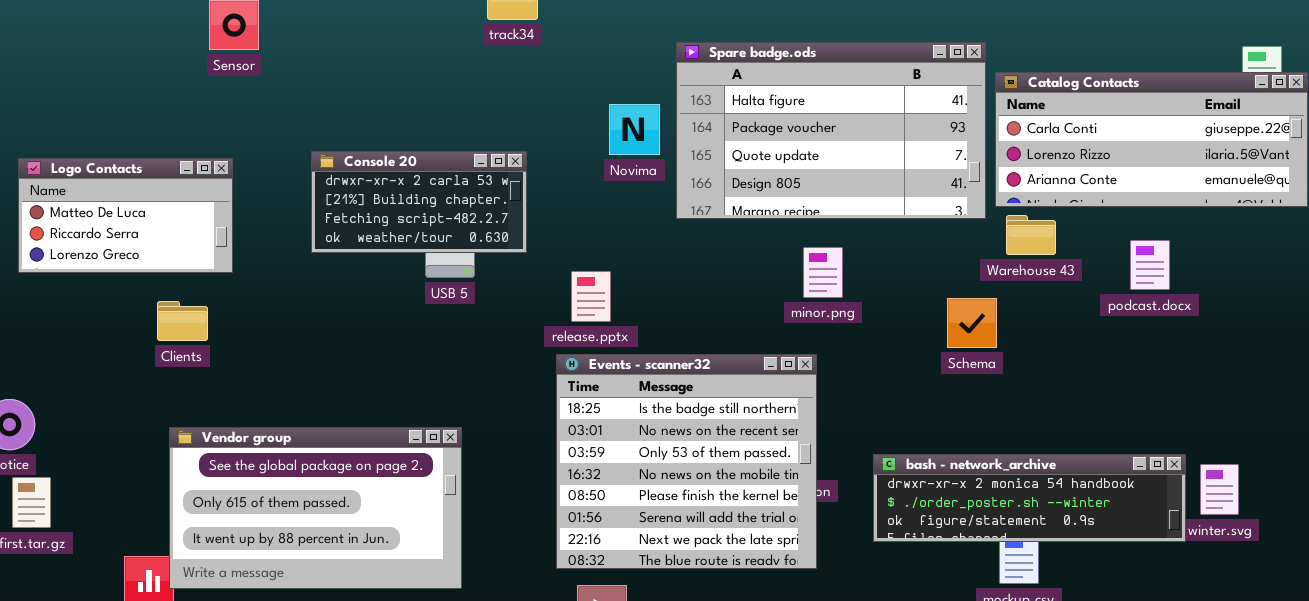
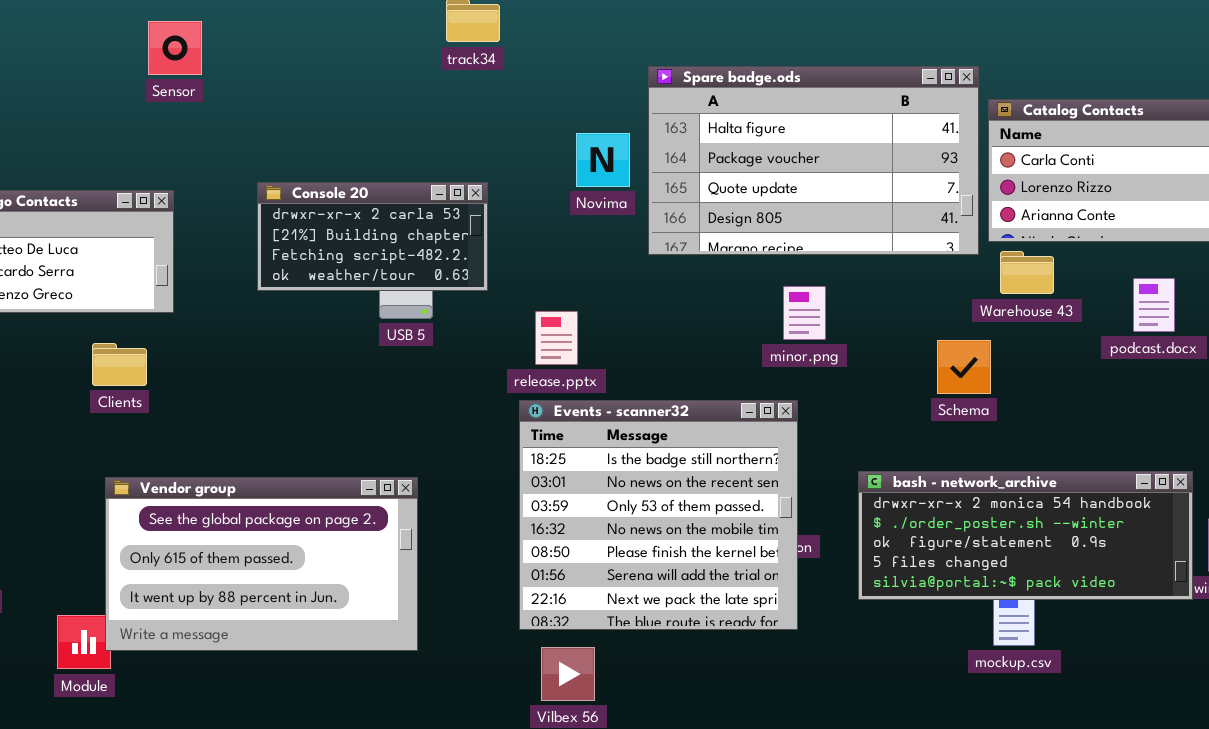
bash - network_archive: [873,454,1186,542] -> [858,471,1193,600], resized

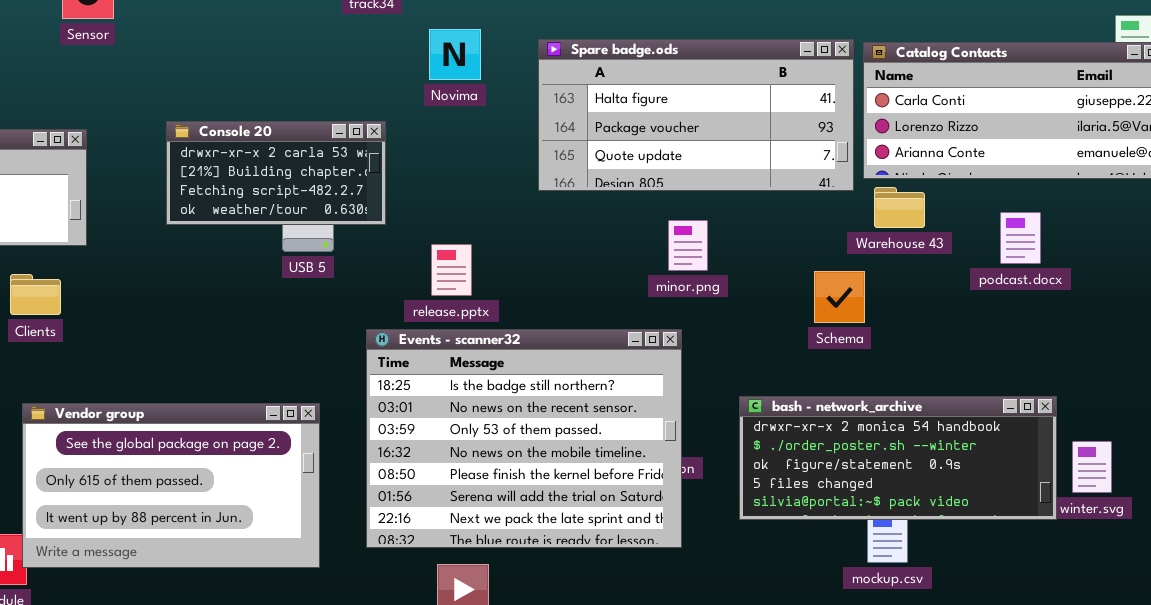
Spare badge.ods: [648,66,979,255] -> [538,39,854,191], resized
Novima: [576,133,630,187] -> [429,29,481,80], moved
Events - scanner32: [519,400,798,630] -> [366,329,682,548], resized

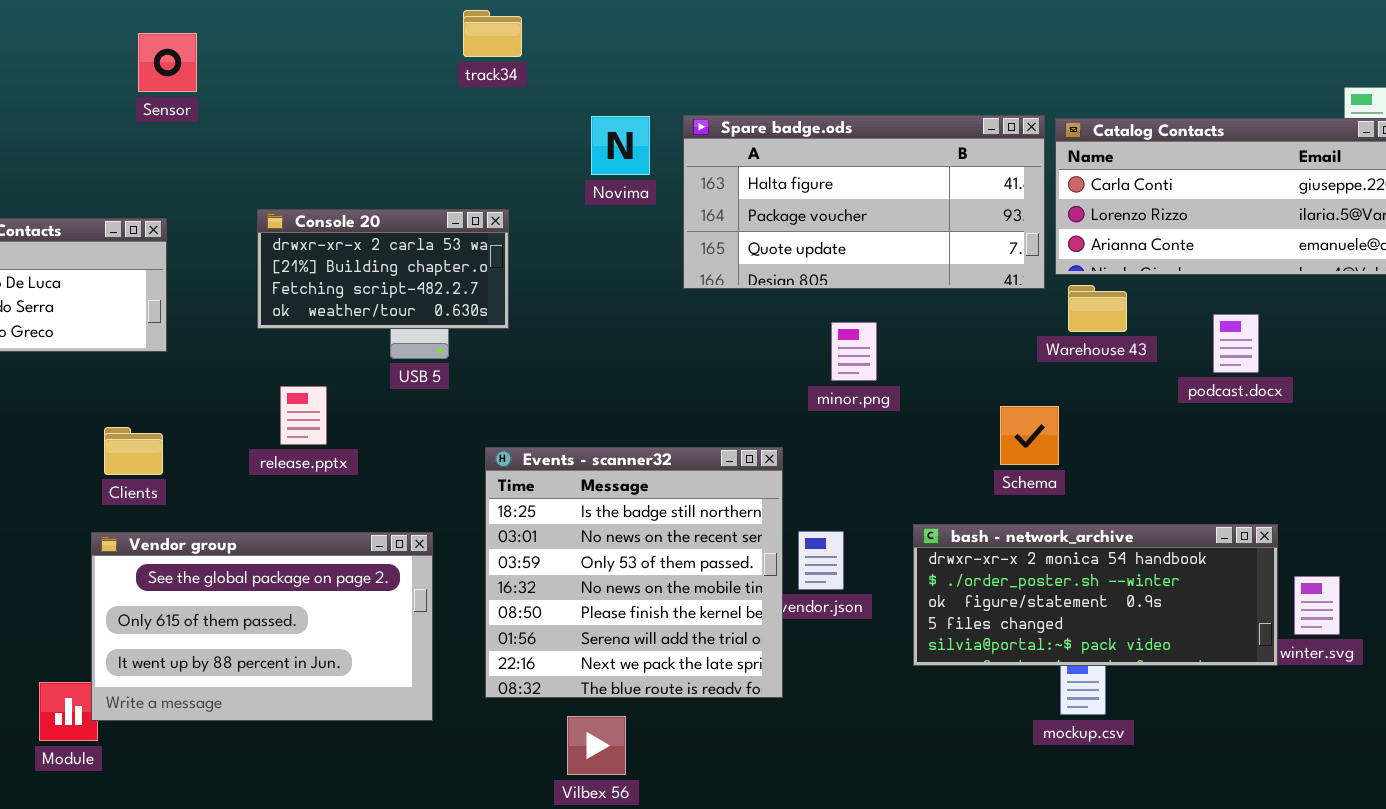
Novima: [429,29,481,80] -> [591,116,650,175], moved
release.pptx: [431,244,472,296] -> [280,386,327,445], moved
Schema: [814,271,865,323] -> [1000,406,1059,465], moved
Clients: [10,274,61,315] -> [104,427,163,475], moved
Events - scanner32: [366,329,682,548] -> [485,447,783,698], resized

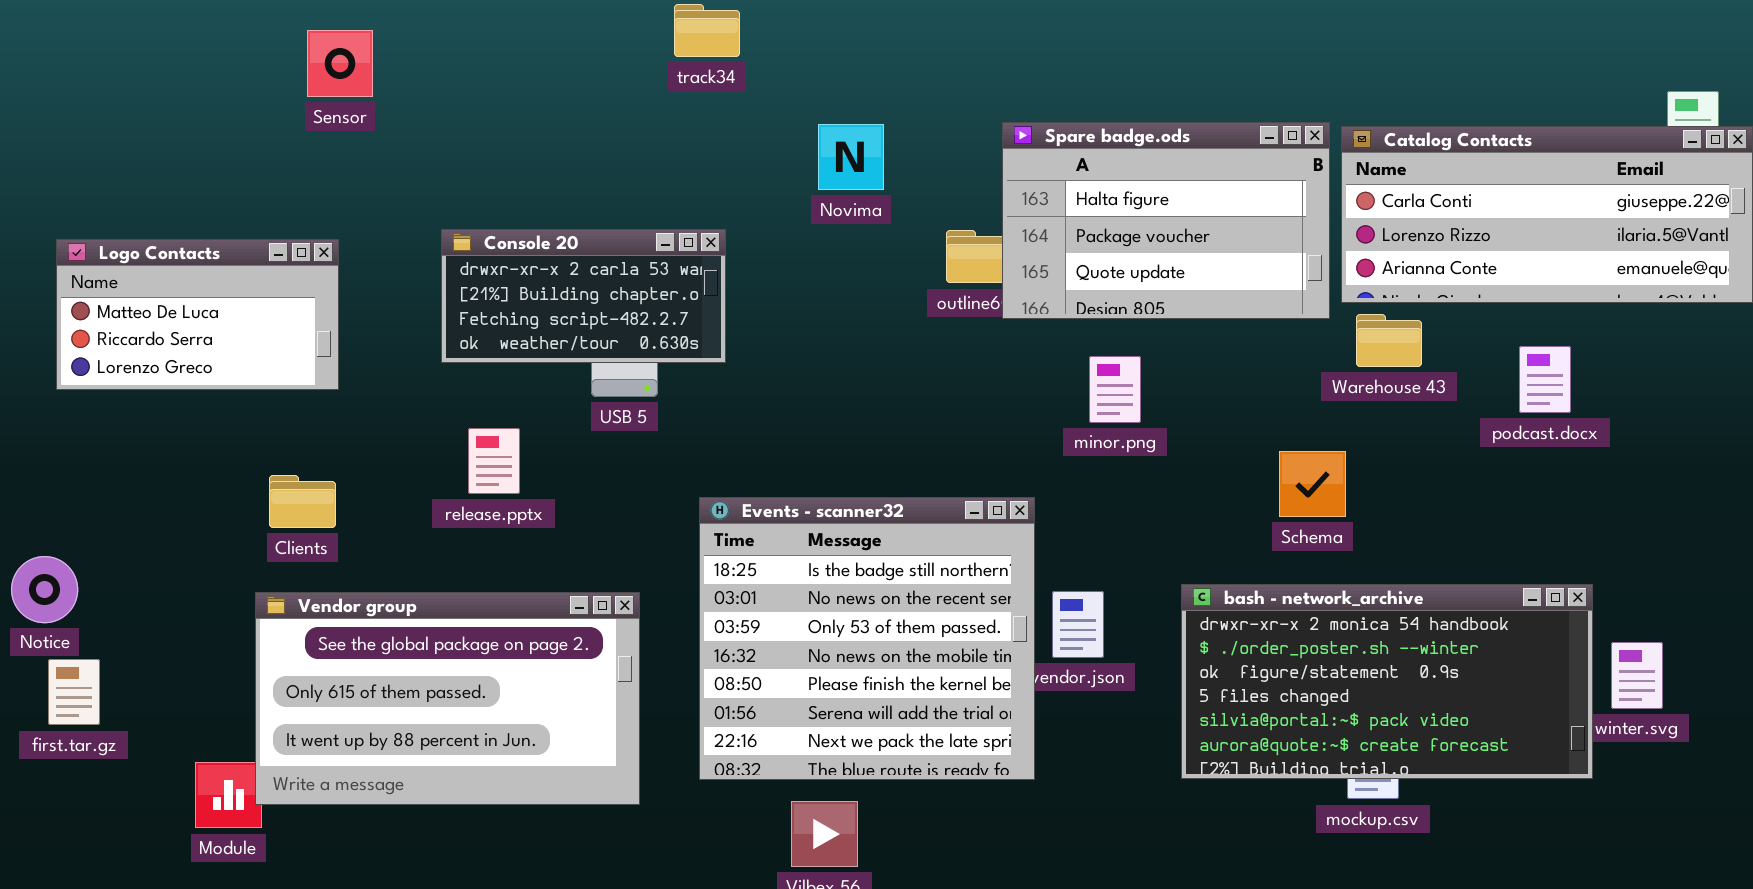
Spare badge.ods: [683,115,1045,289] -> [1002,122,1330,319], resized
bash - network_archive: [913,524,1278,666] -> [1181,584,1593,779], resized

